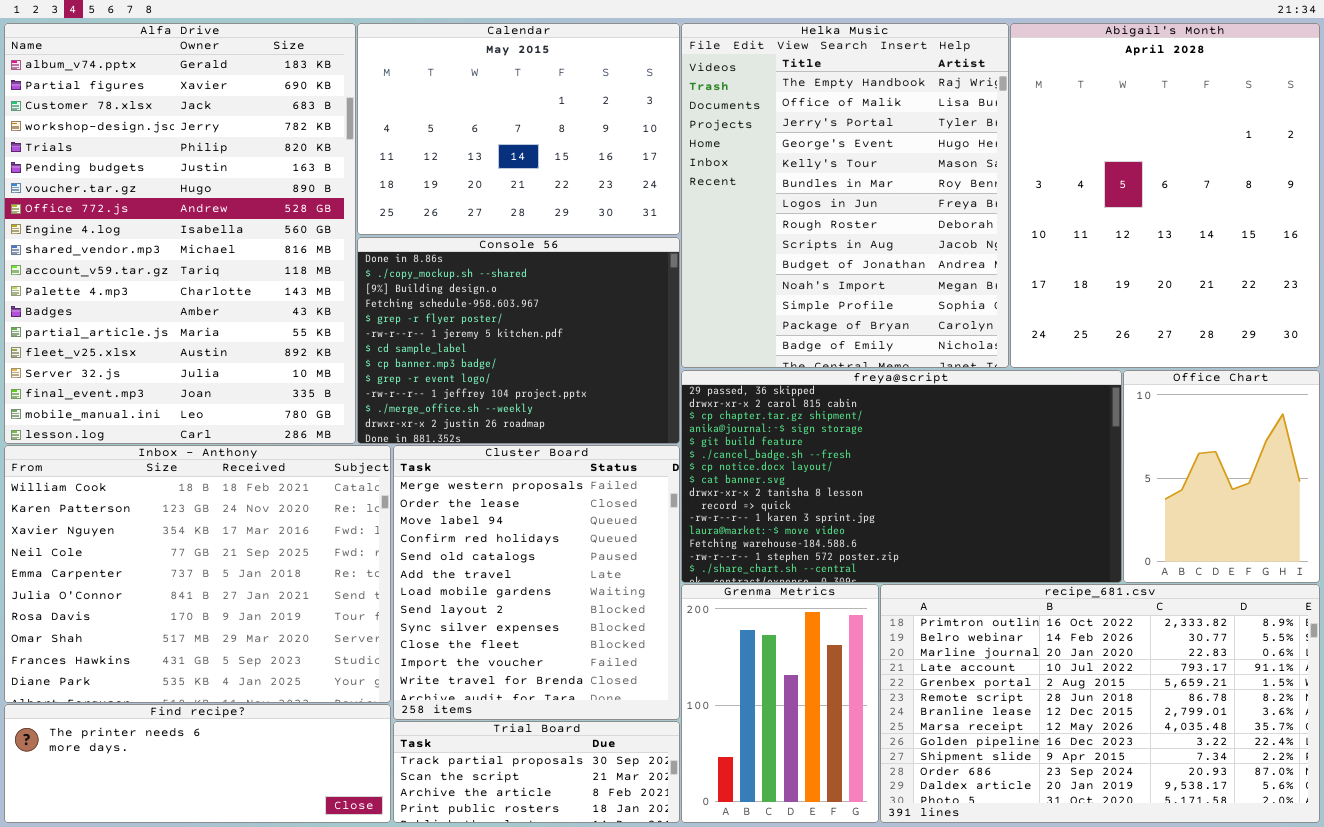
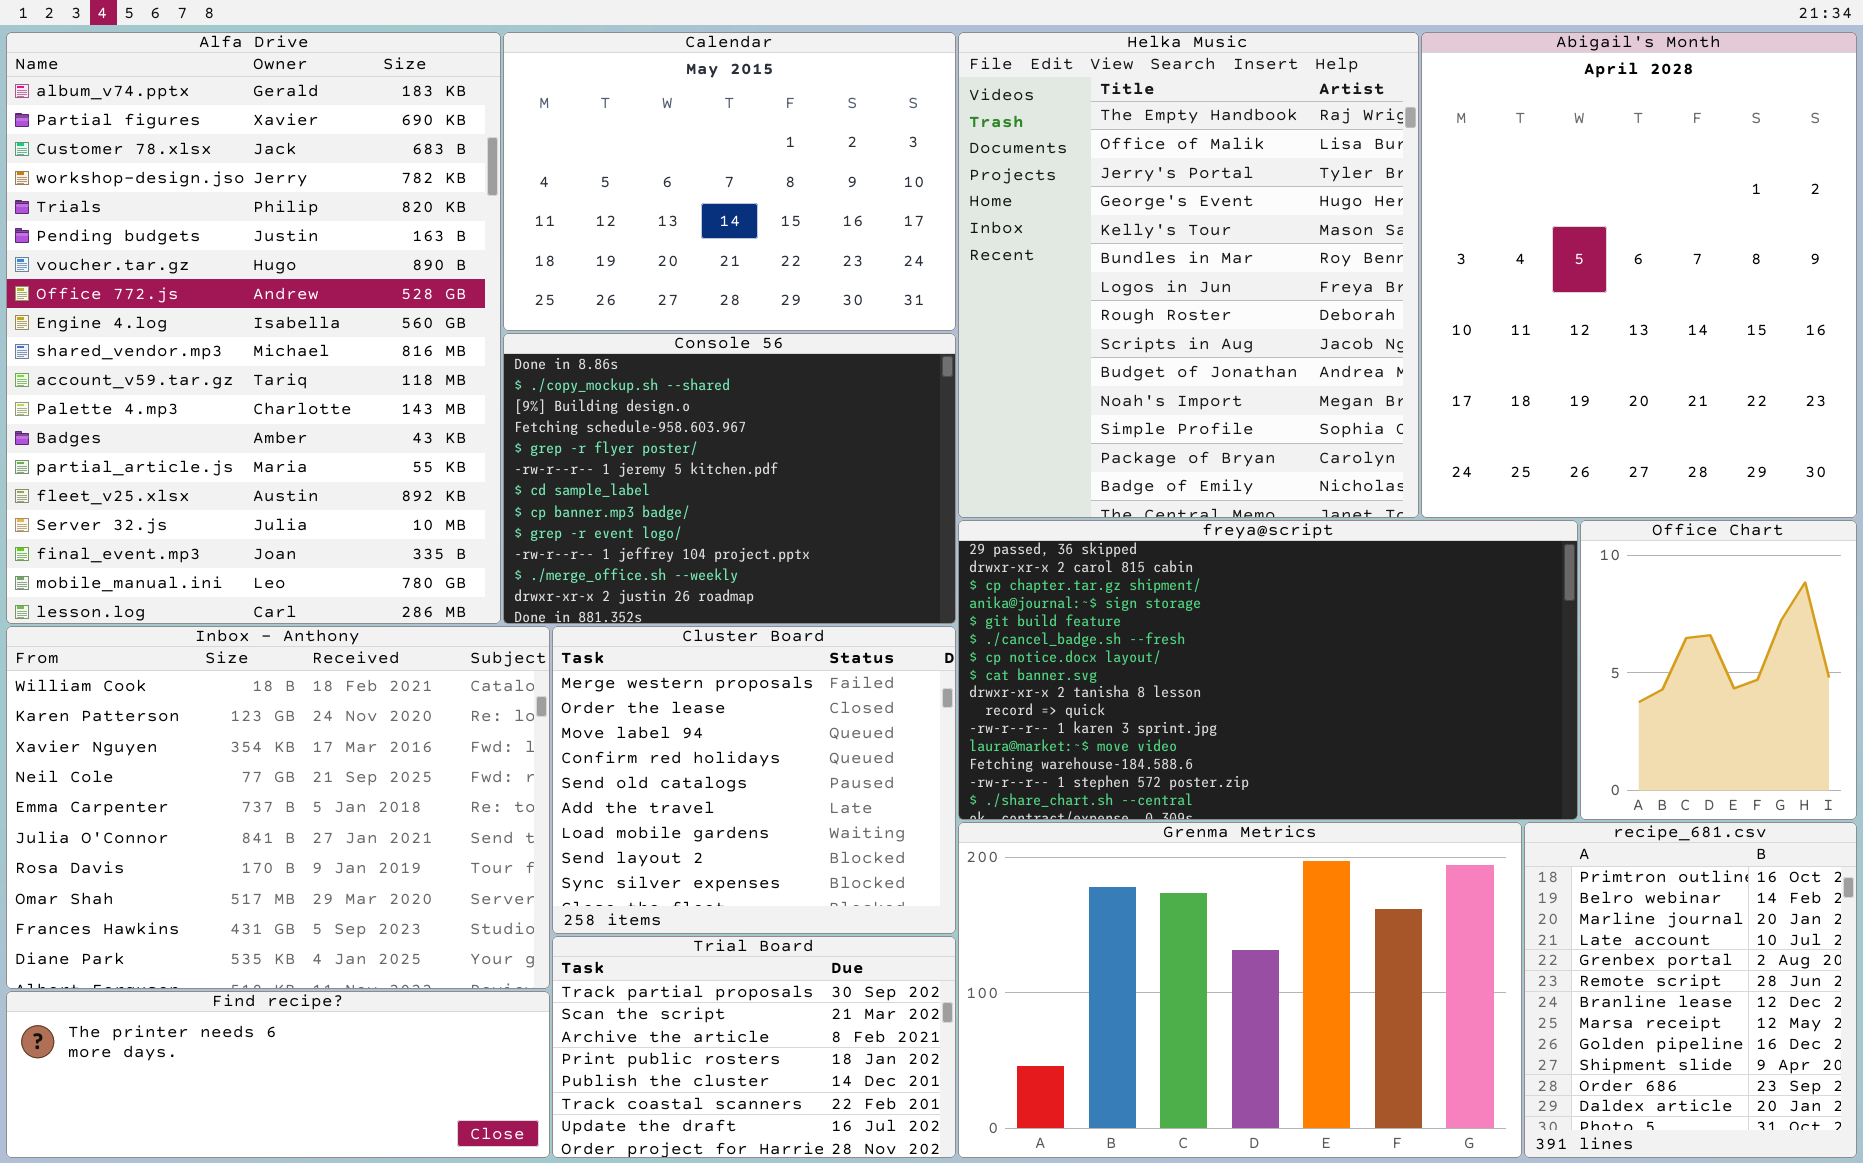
Cluster Board: [393,445,680,720] -> [552,626,956,934], resized
Grenma Metrics: [681,584,879,823] -> [958,822,1522,1158], resized
recipe_681.csv: [880,584,1320,823] -> [1524,822,1857,1158], resized
Trial Board: [393,721,680,823] -> [552,936,956,1158], resized

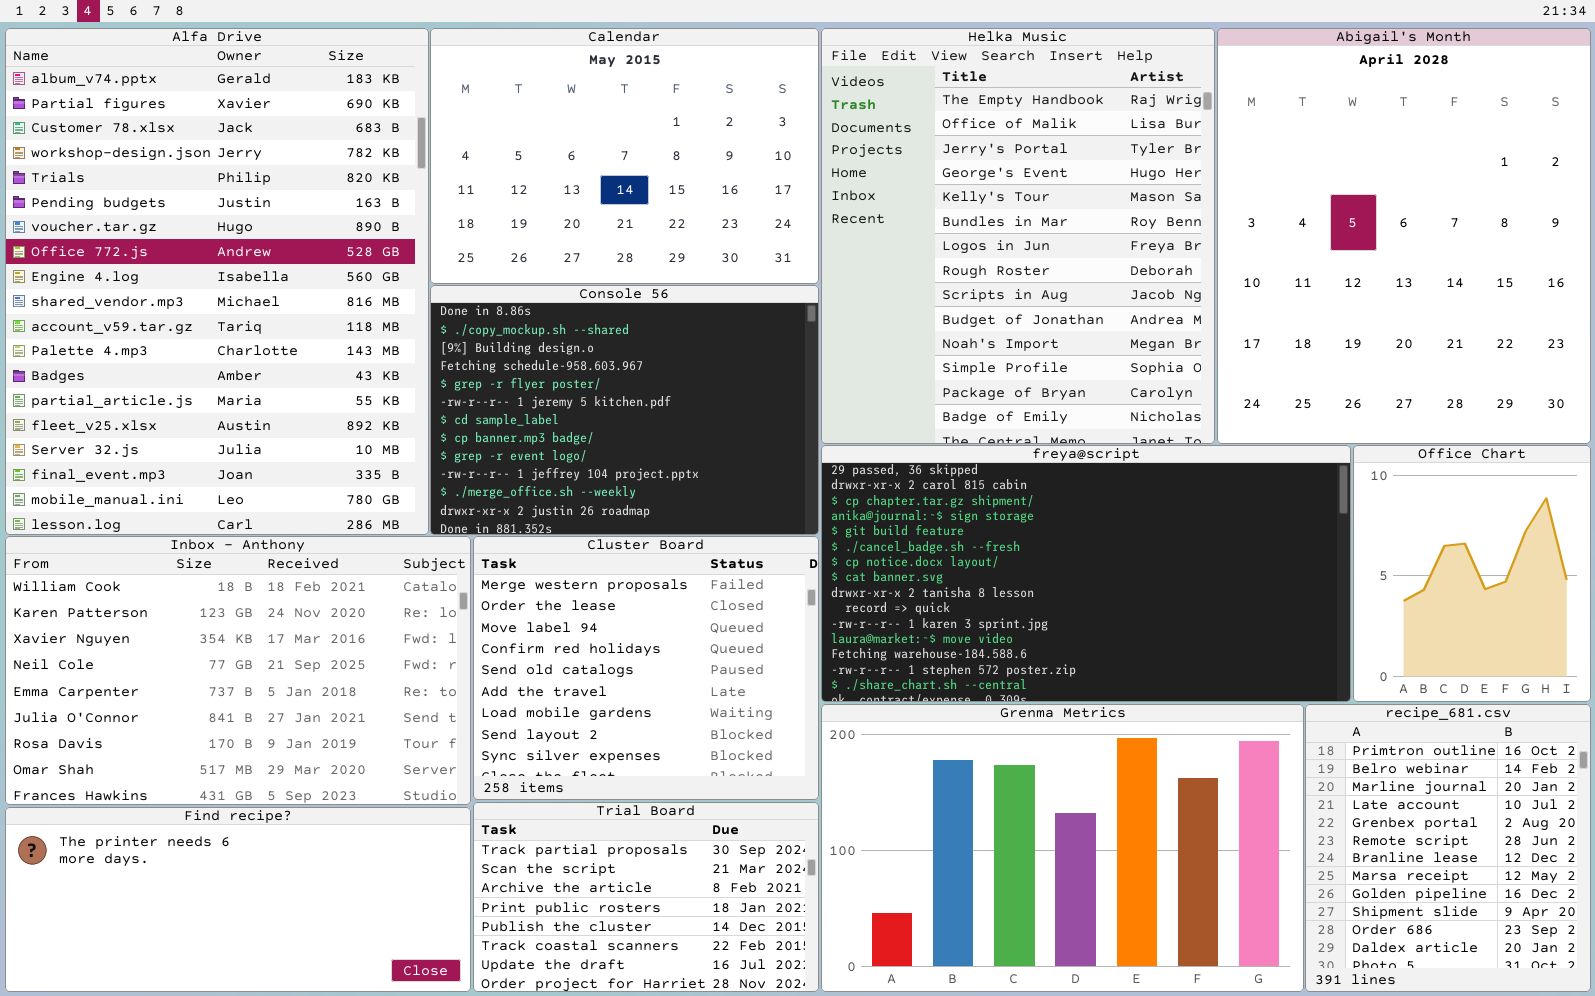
Inbox - Anthony: [6,626,550,989] -> [5,536,471,805], resized
Find recipe?: [6,991,550,1158] -> [5,807,471,992], resized

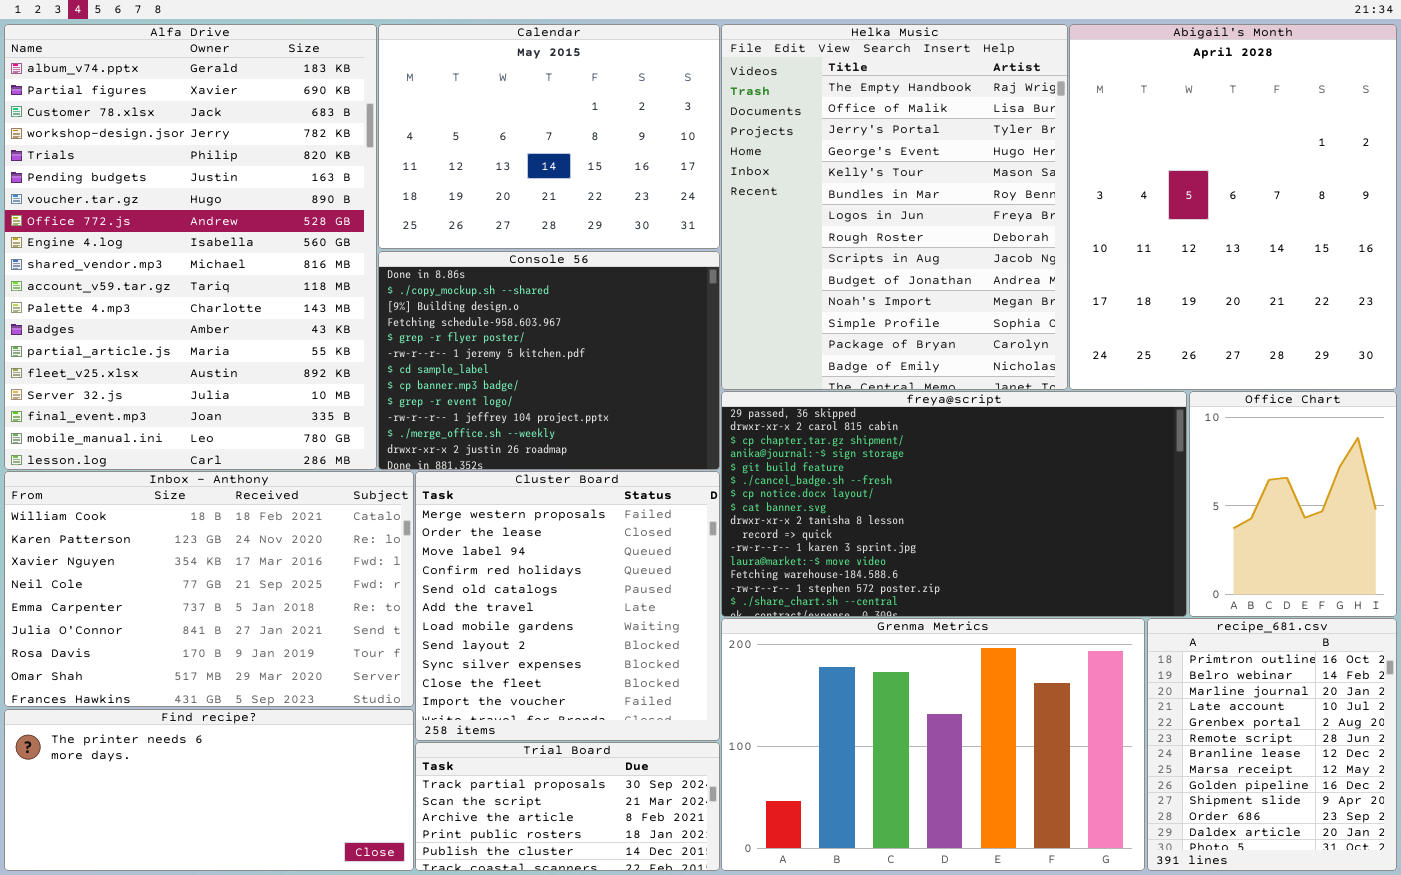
Cluster Board: [473,536,819,800] -> [415,471,720,741], resized
Trial Board: [473,802,819,992] -> [415,742,720,871], resized

